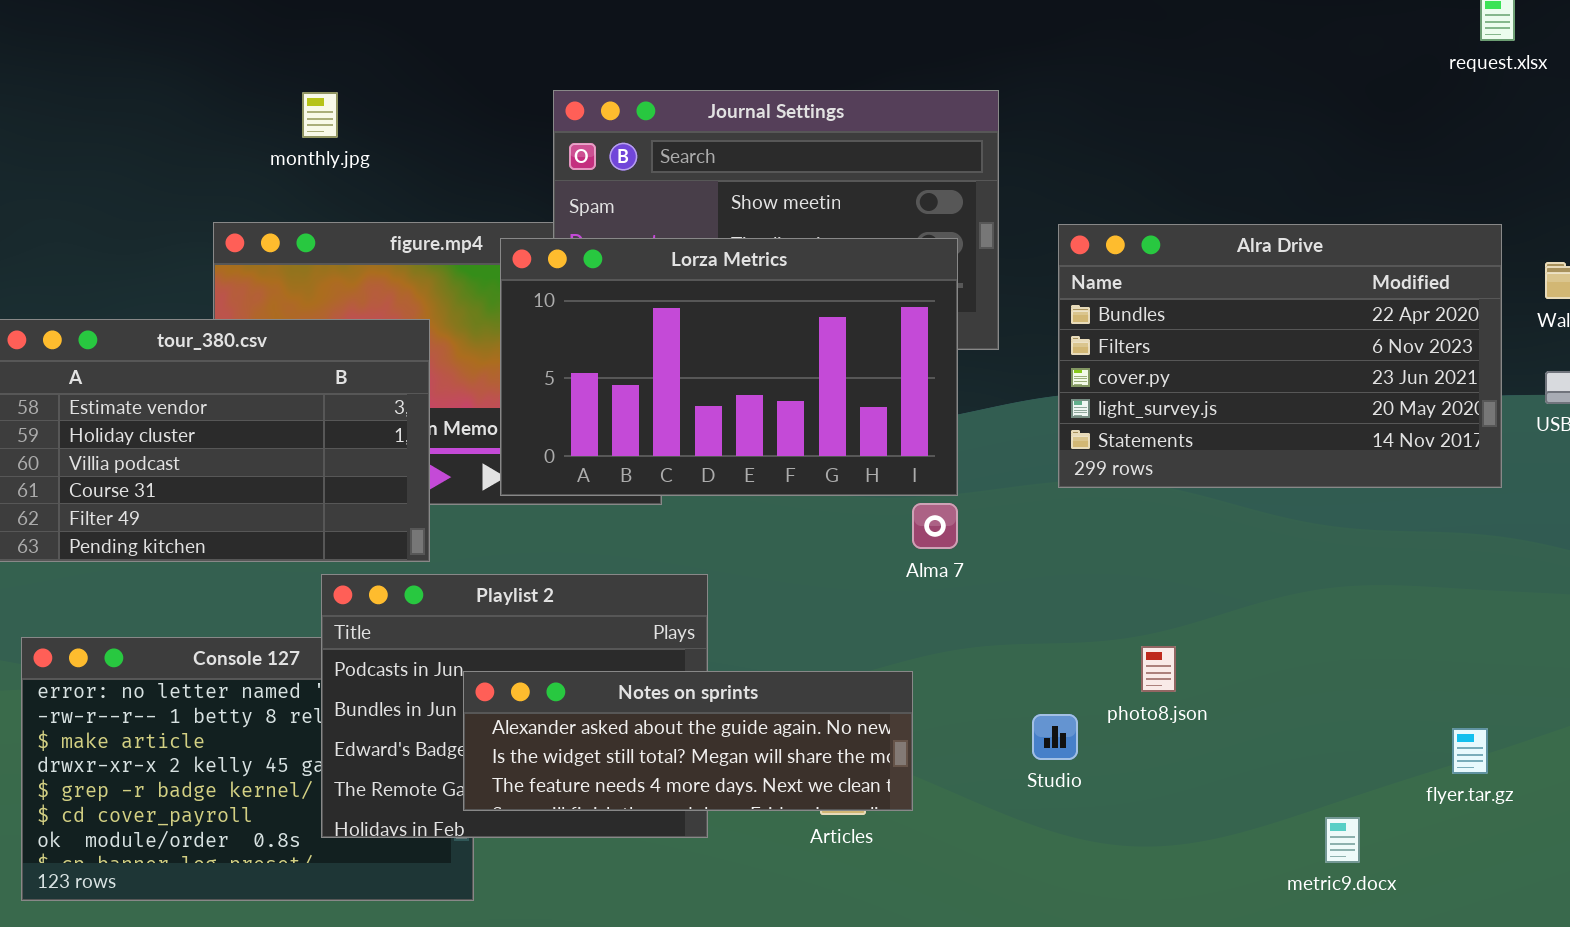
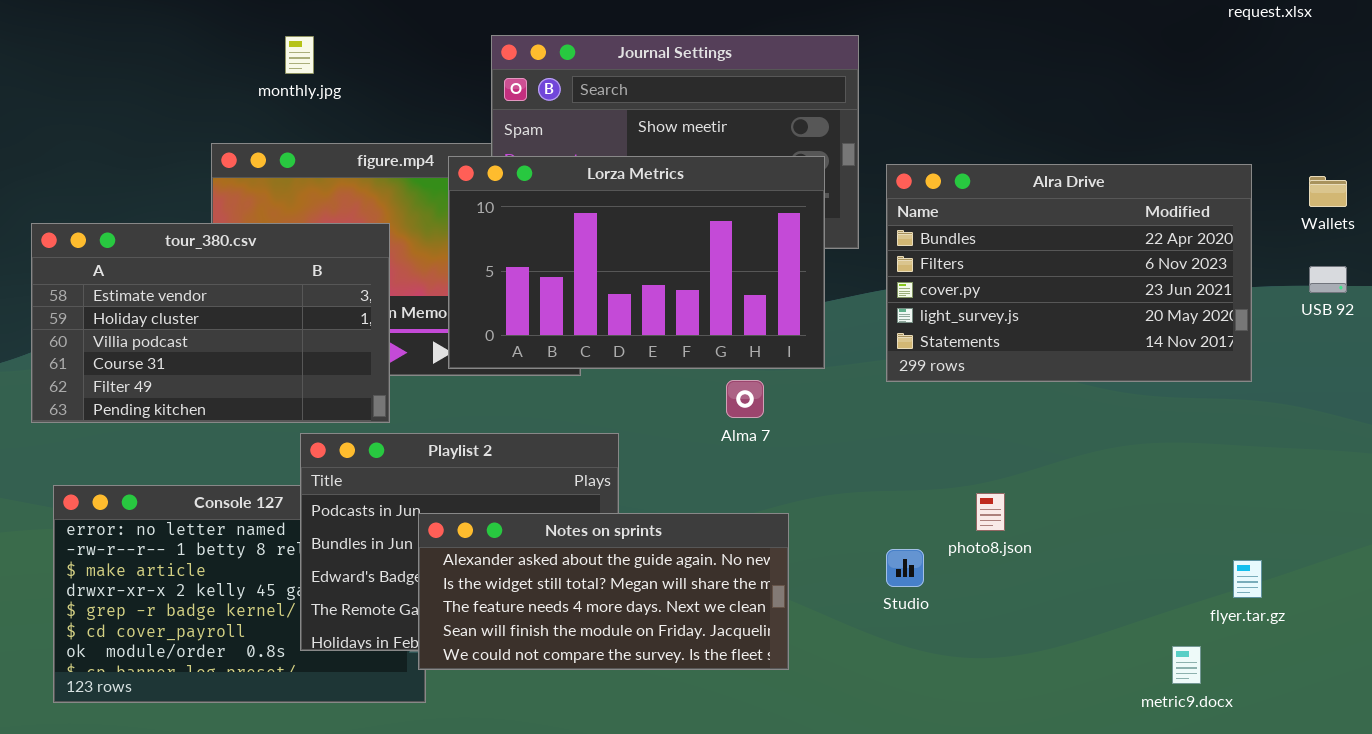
Alra Drive: [1058,224,1502,488] -> [886,164,1252,382], moved
Alma 7: [912,503,958,549] -> [726,380,764,418], moved
Notes on sprints: [463,671,913,811] -> [418,513,789,670], resized
metric9.docx: [1325,817,1360,863] -> [1172,646,1201,684], moved

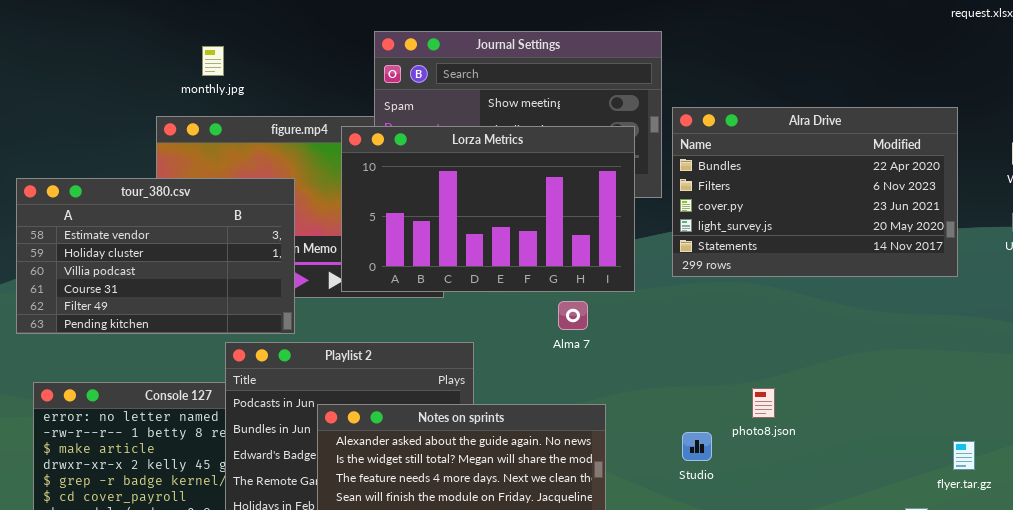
monthly.jpg: [285,36,314,74] -> [202,46,224,76], moved
Alra Drive: [886,164,1252,382] -> [672,107,958,277], moved

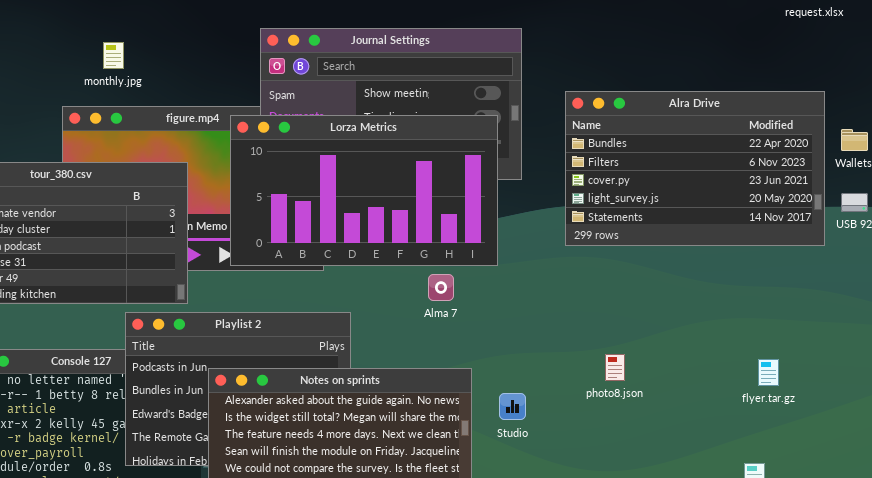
Alra Drive: [672,107,958,277] -> [565,91,825,246], moved
Studio: [682,432,712,461] -> [499,393,526,420], moved
flyer.tar.gz: [953,441,975,470] -> [758,359,779,386], moved

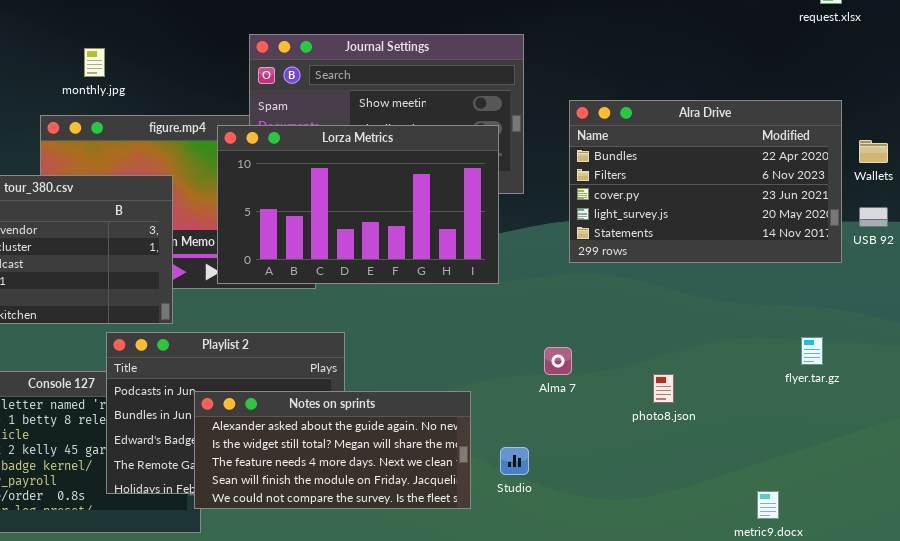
Alma 7: [428,274,454,301] -> [544,347,572,375], moved
photo8.json: [605,354,625,381] -> [653,374,674,403], moved
flyer.tar.gz: [758,359,779,386] -> [801,337,823,365], moved
Studio: [499,393,526,420] -> [500,447,529,475], moved

